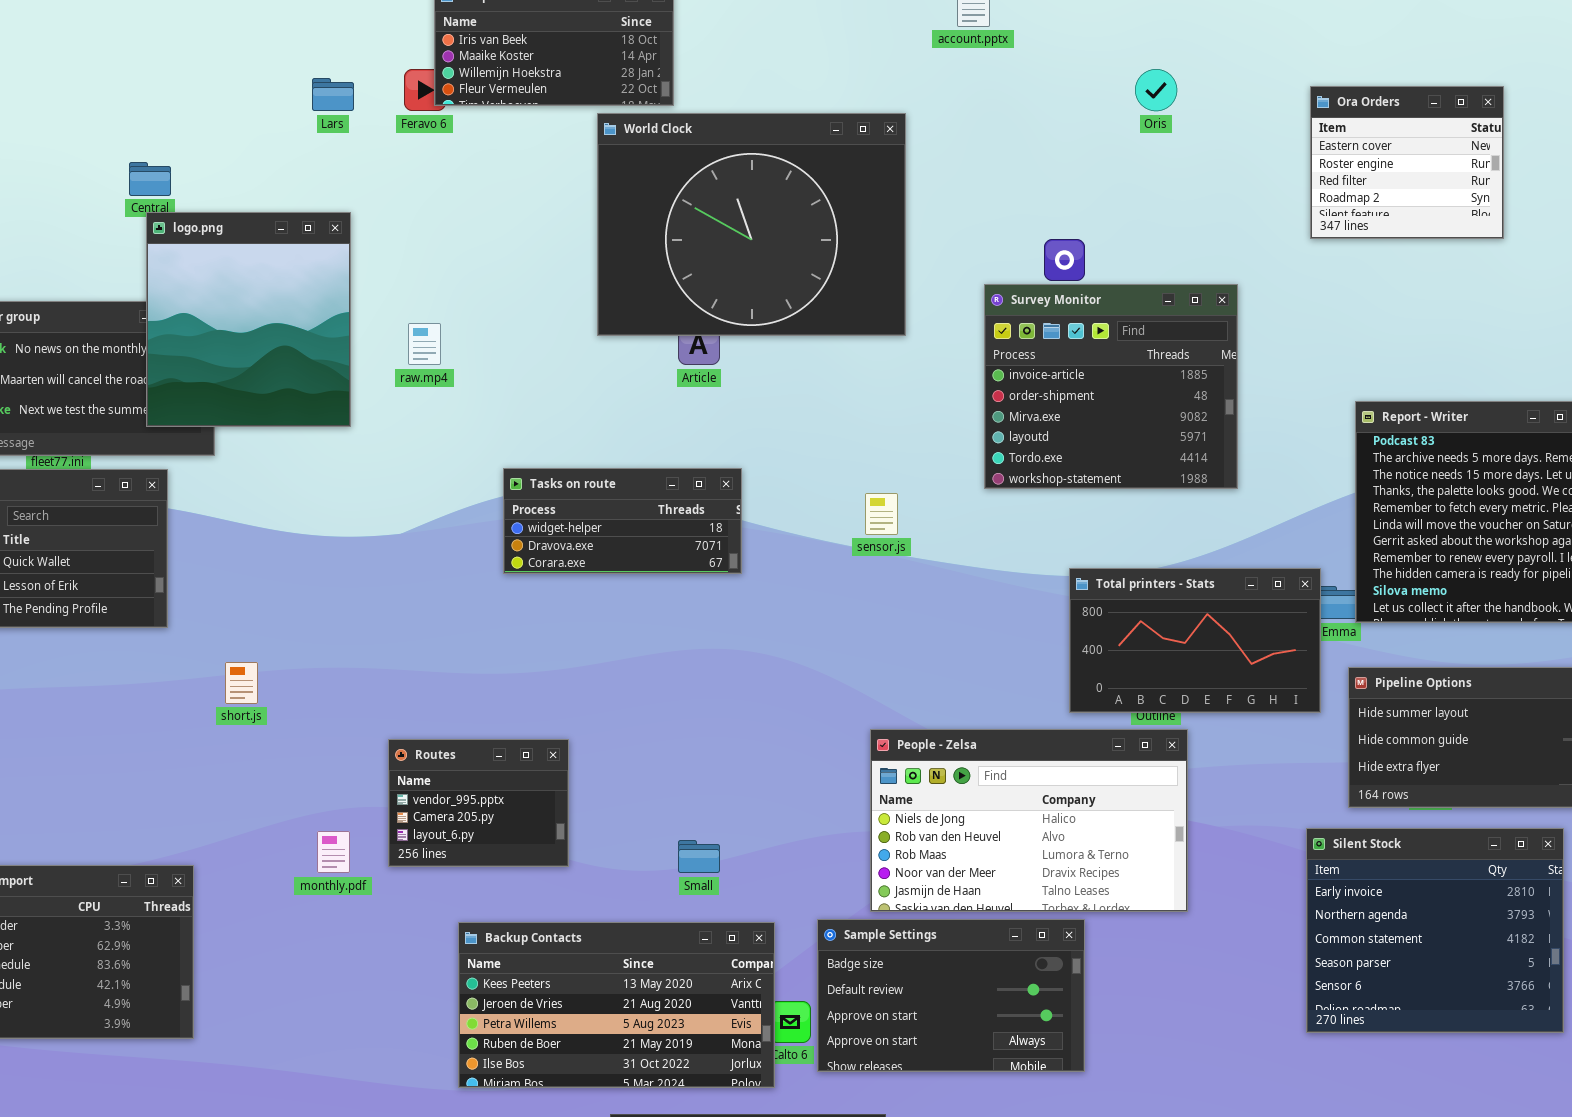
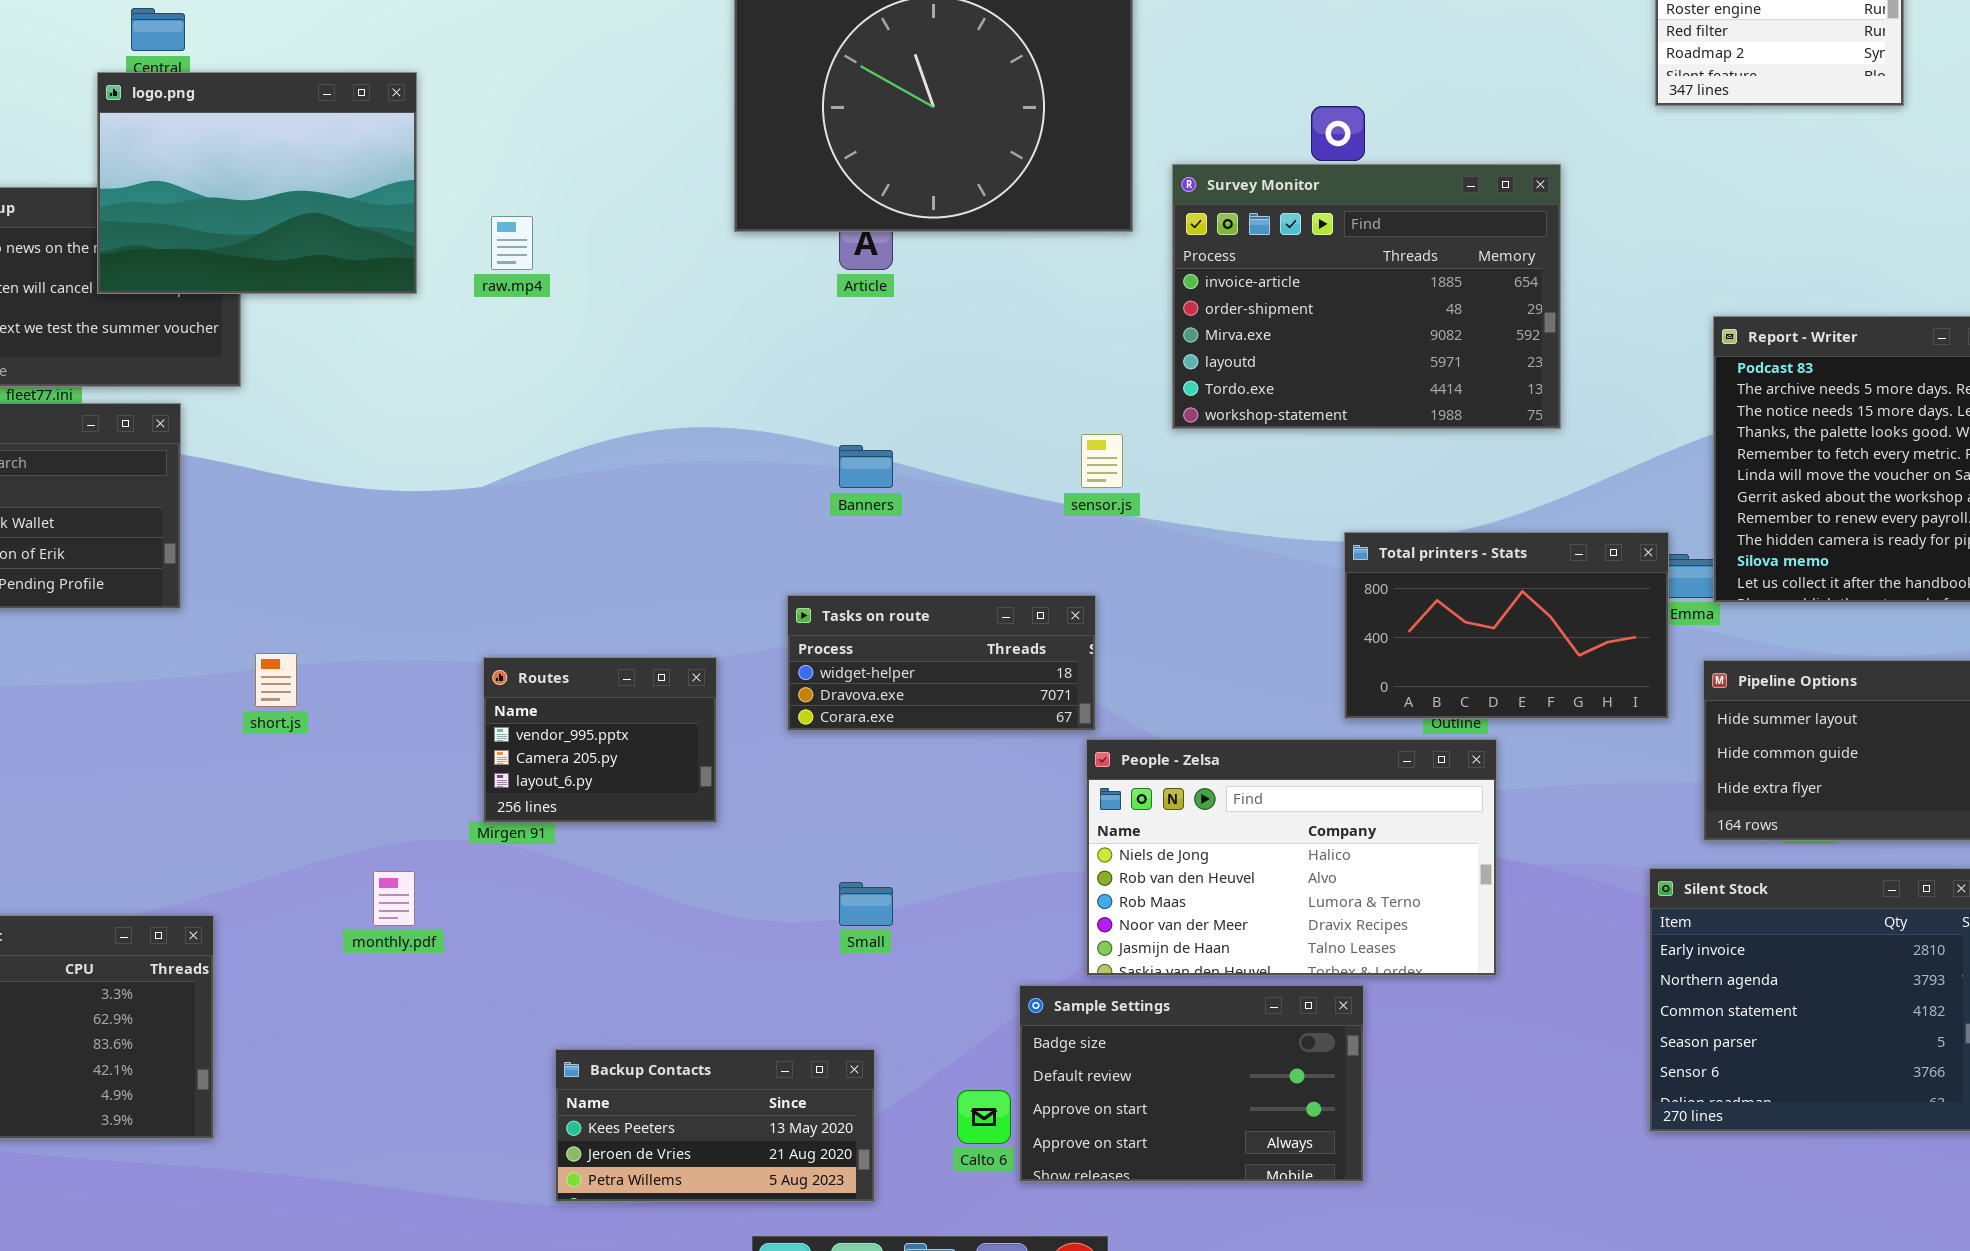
logo.png: [146,212,351,427] -> [97,72,417,294], resized
Survey Monitor: [984,284,1238,489] -> [1172,164,1561,429], resized
Tasks on route: [503,468,742,574] -> [787,595,1096,731], moved
Routes: [388,739,569,867] -> [483,657,717,823], moved
Backup Contacts: [458,922,775,1088] -> [555,1049,875,1202], resized

